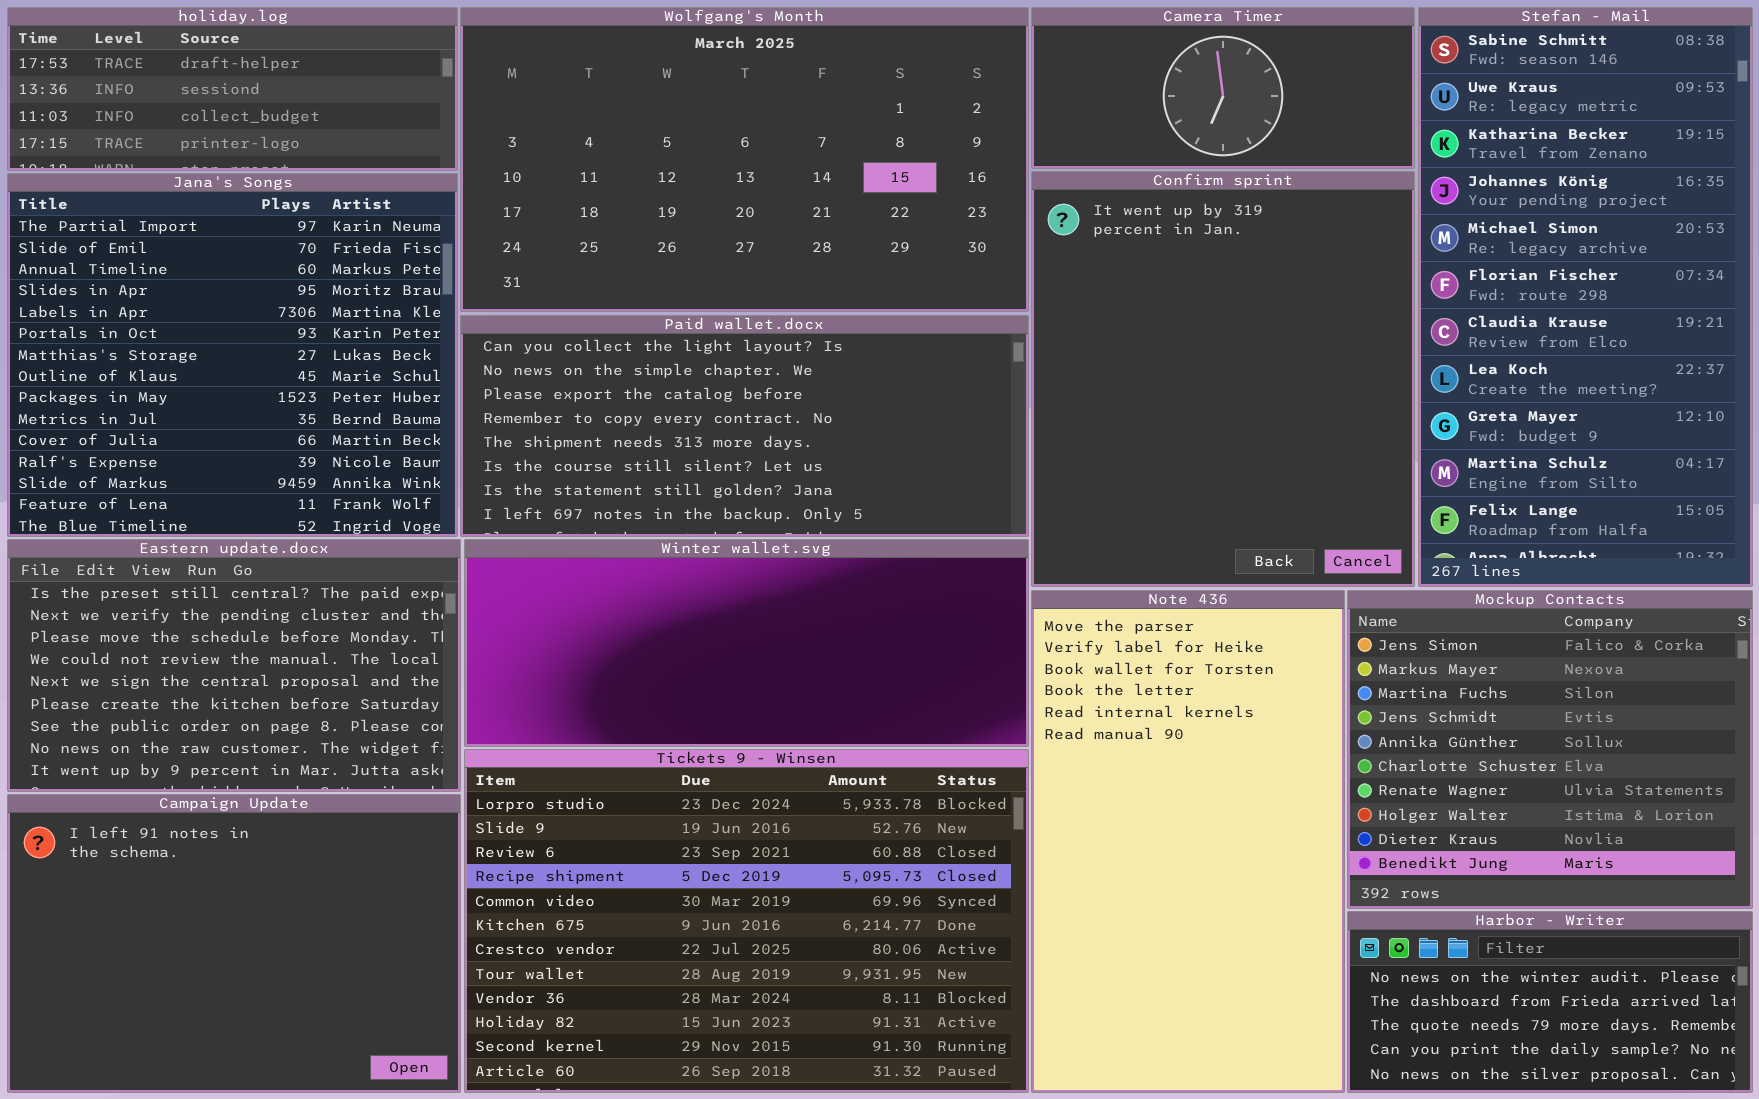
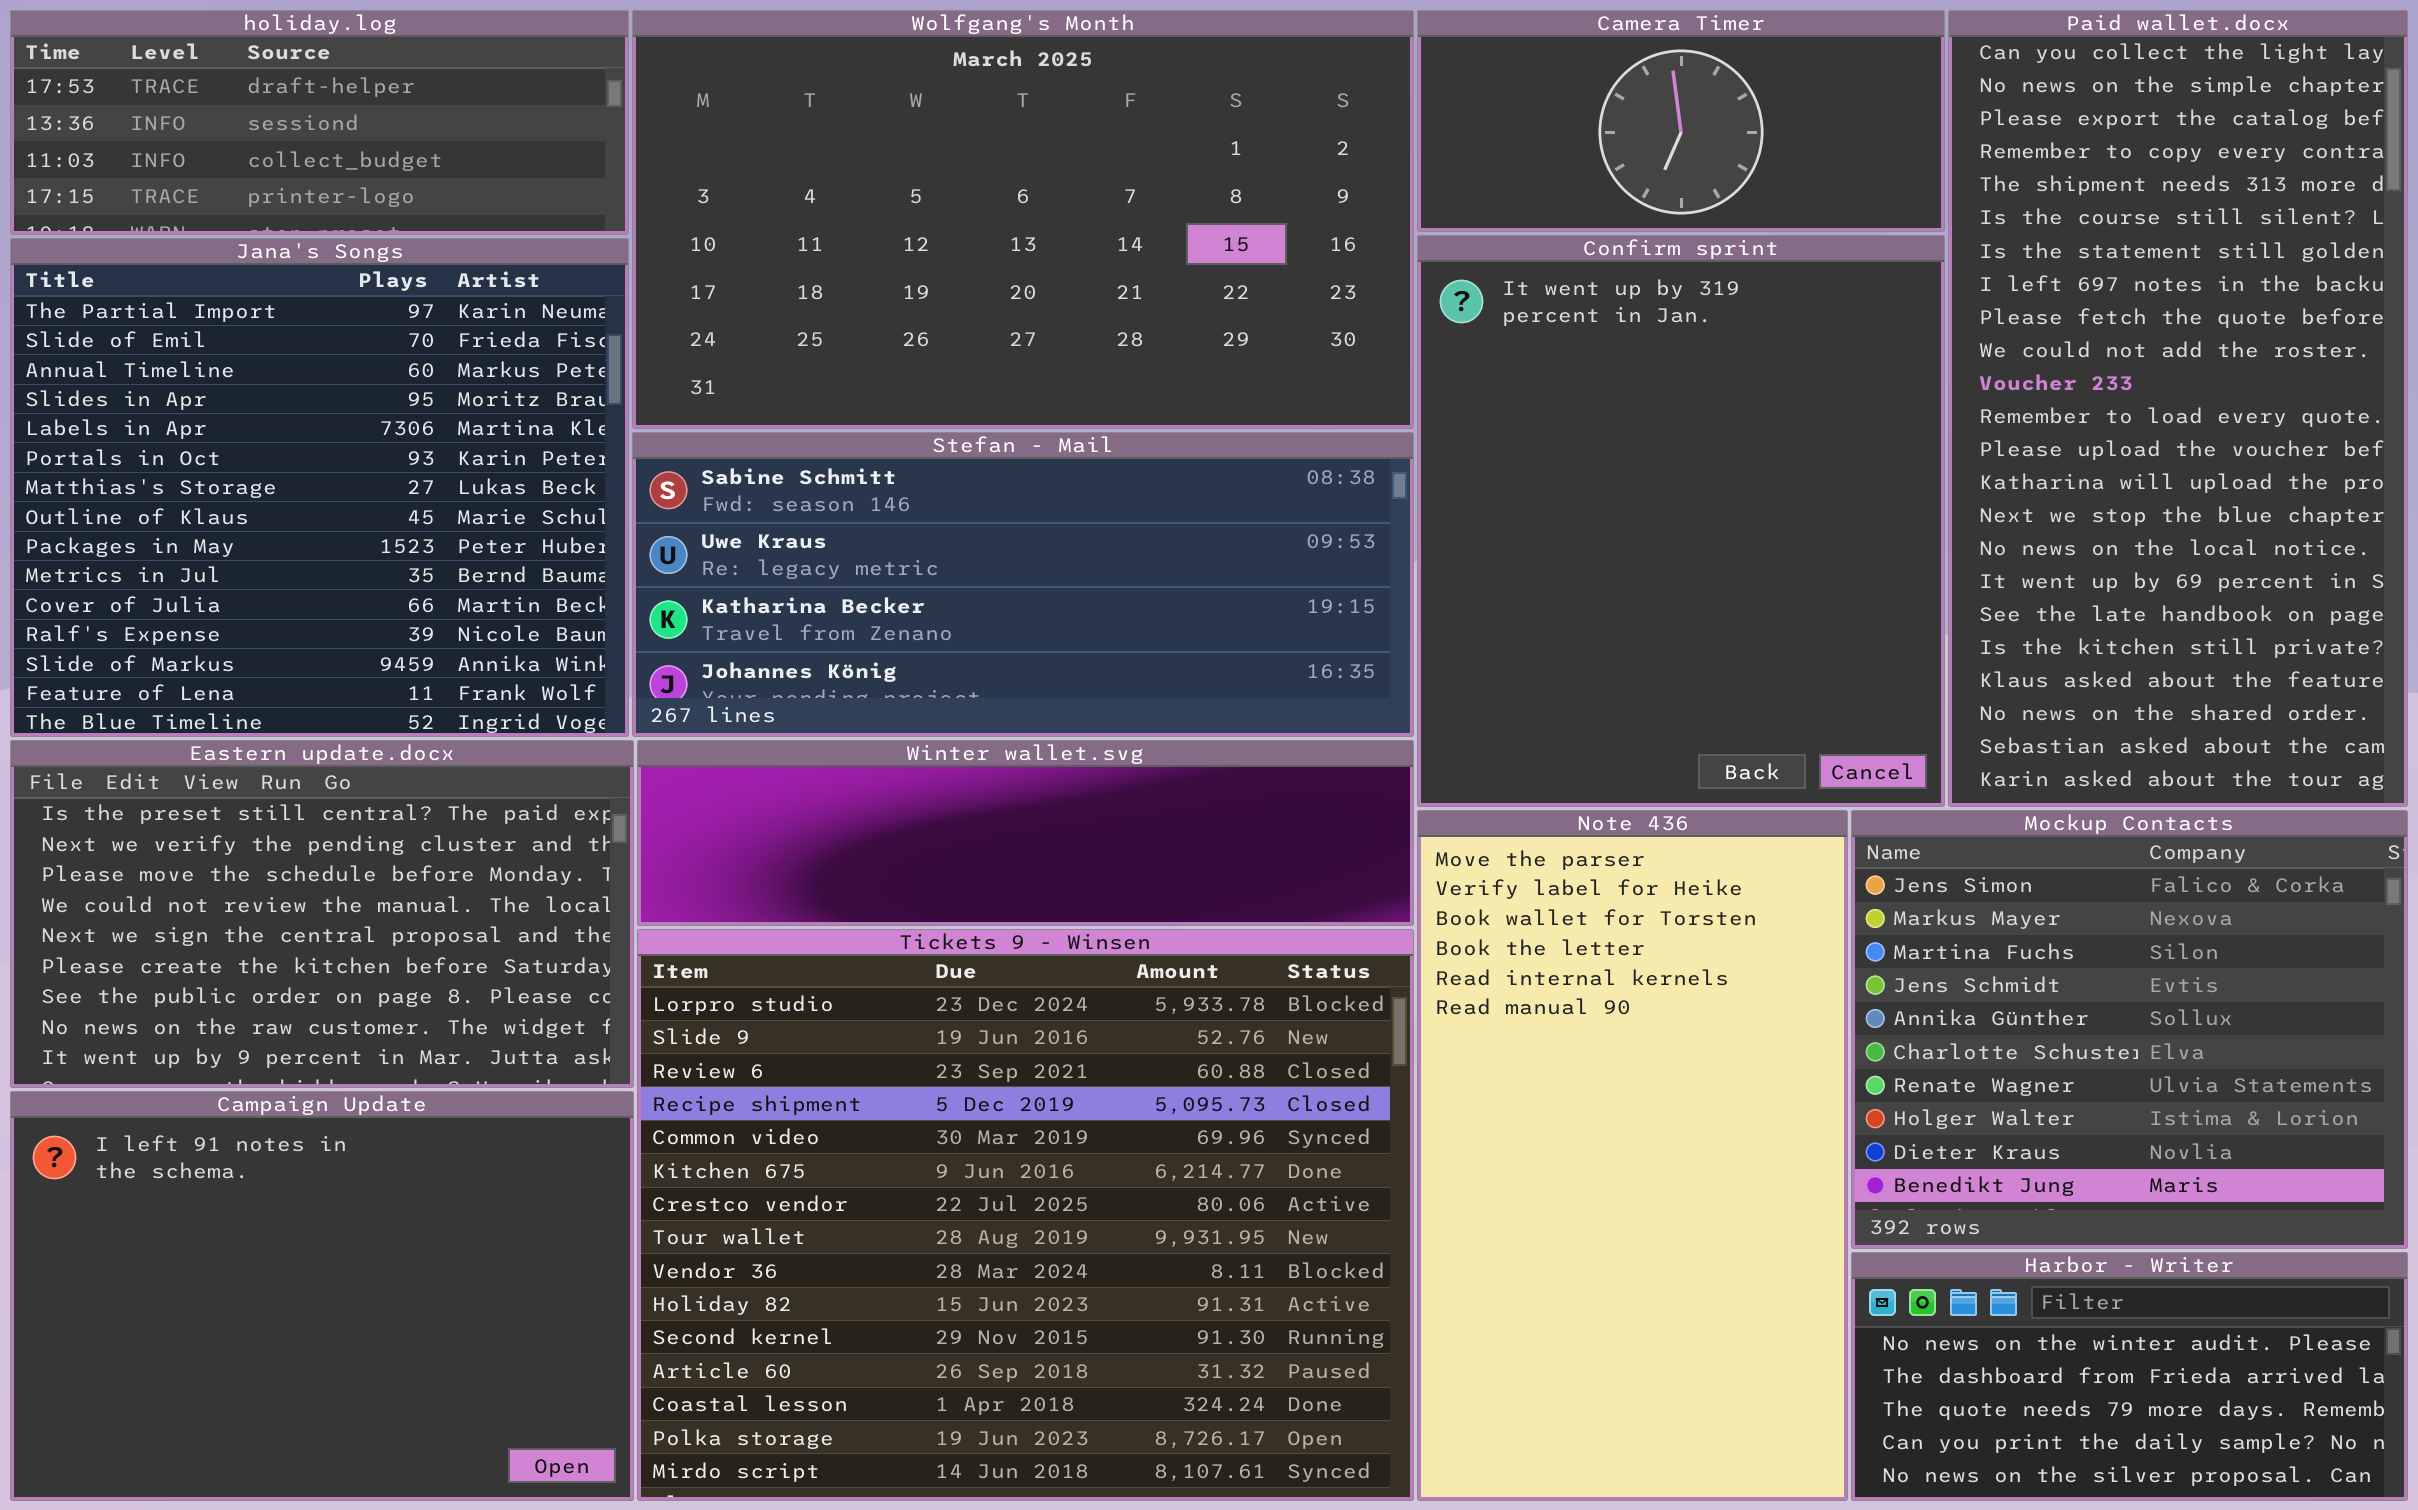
Stefan - Mail: [1418,7,1753,587] -> [632,432,1414,737], moved, resized
Paid wallet.docx: [460,315,1029,537] -> [1948,10,2408,807], moved, resized
Winter wallet.svg: [464,539,1029,747] -> [637,740,1414,926], resized
Tickets 9 - Winsen: [464,749,1029,1093] -> [637,929,1414,1501], resized

